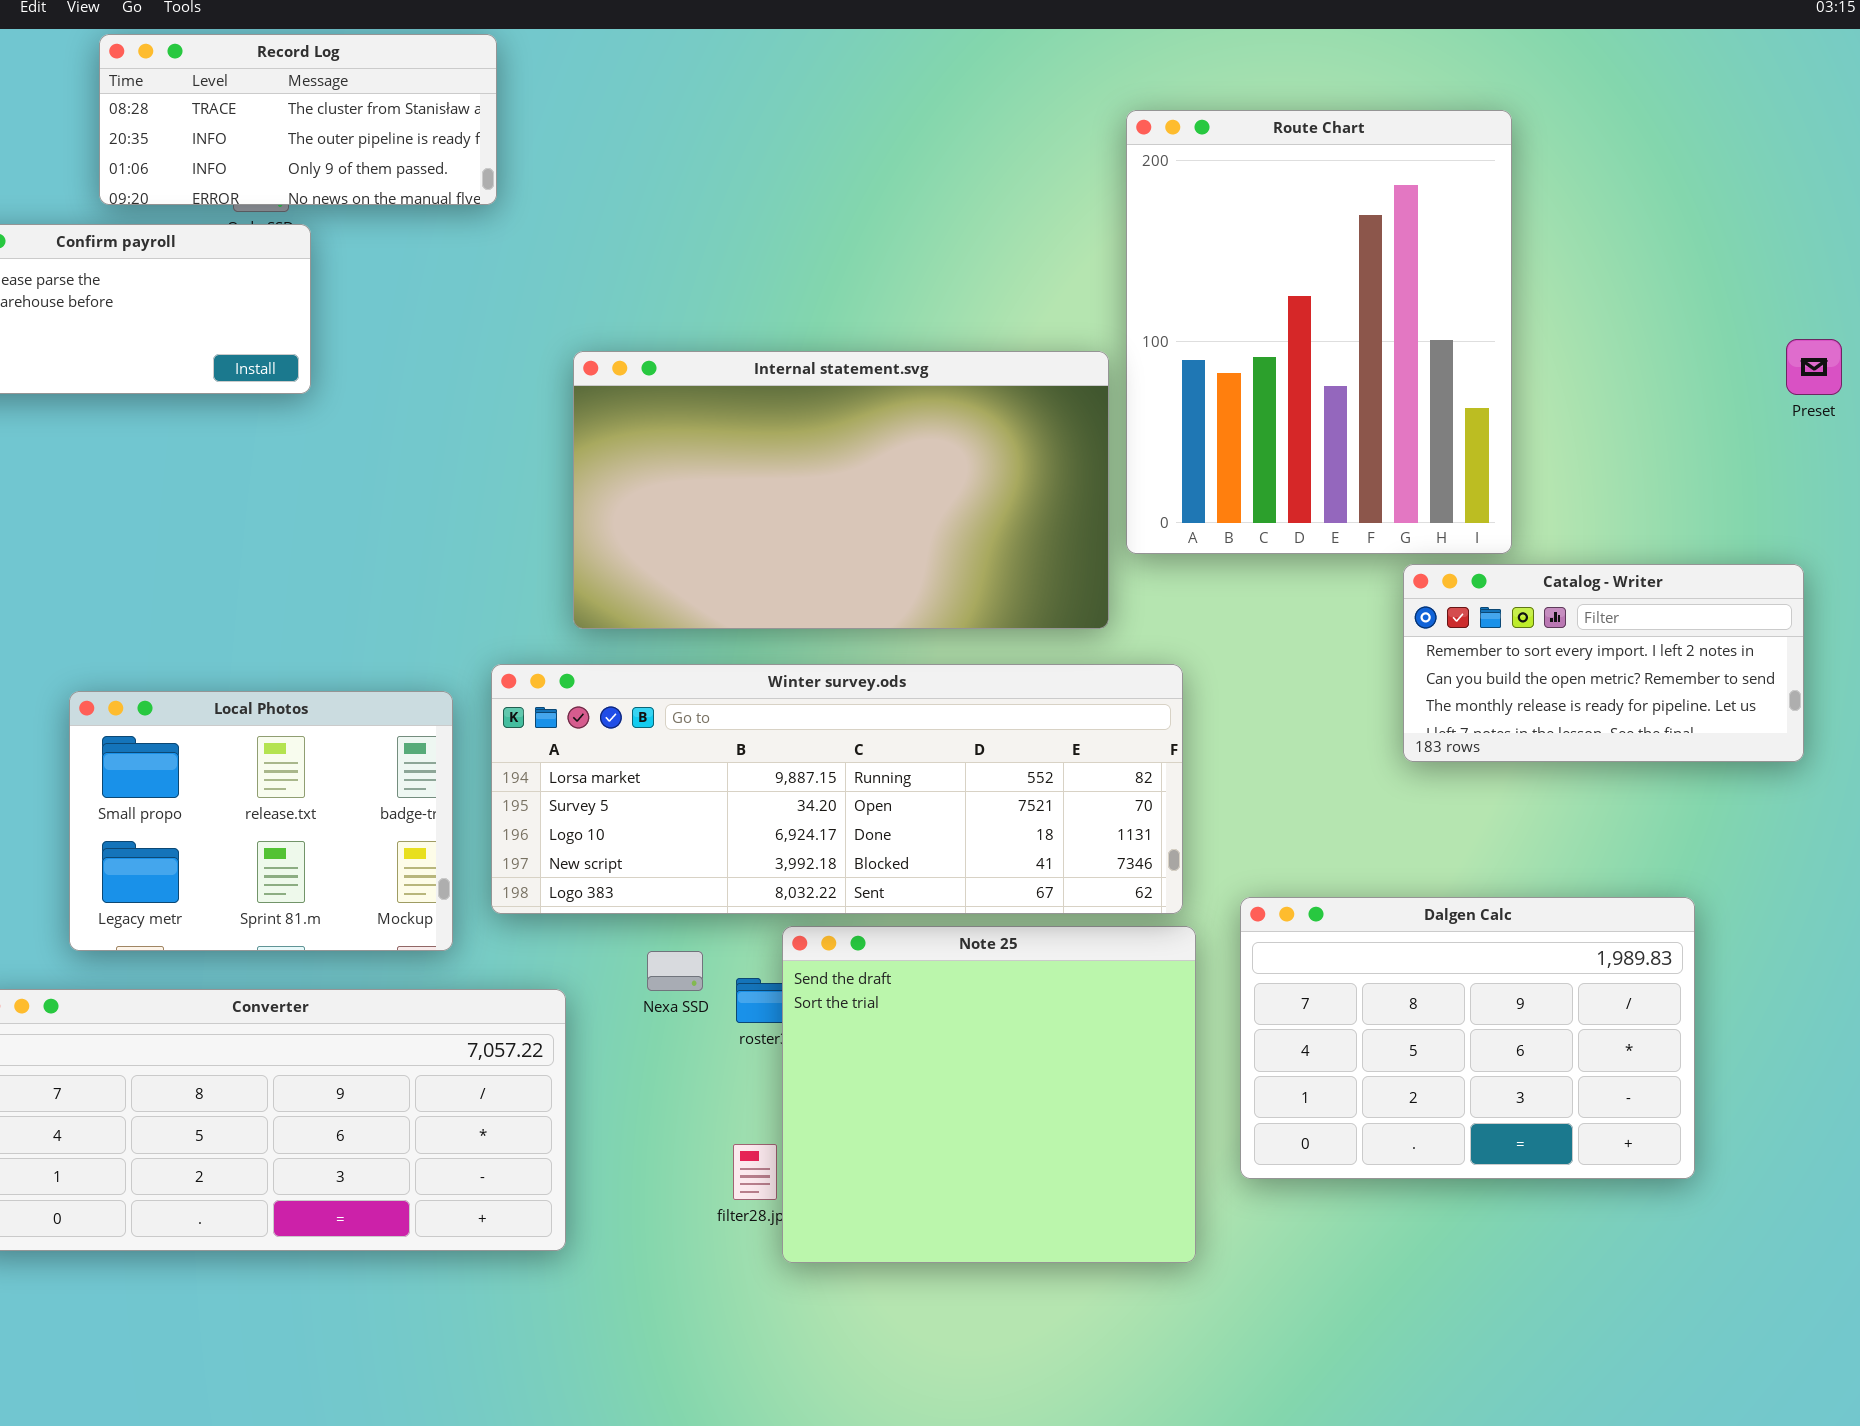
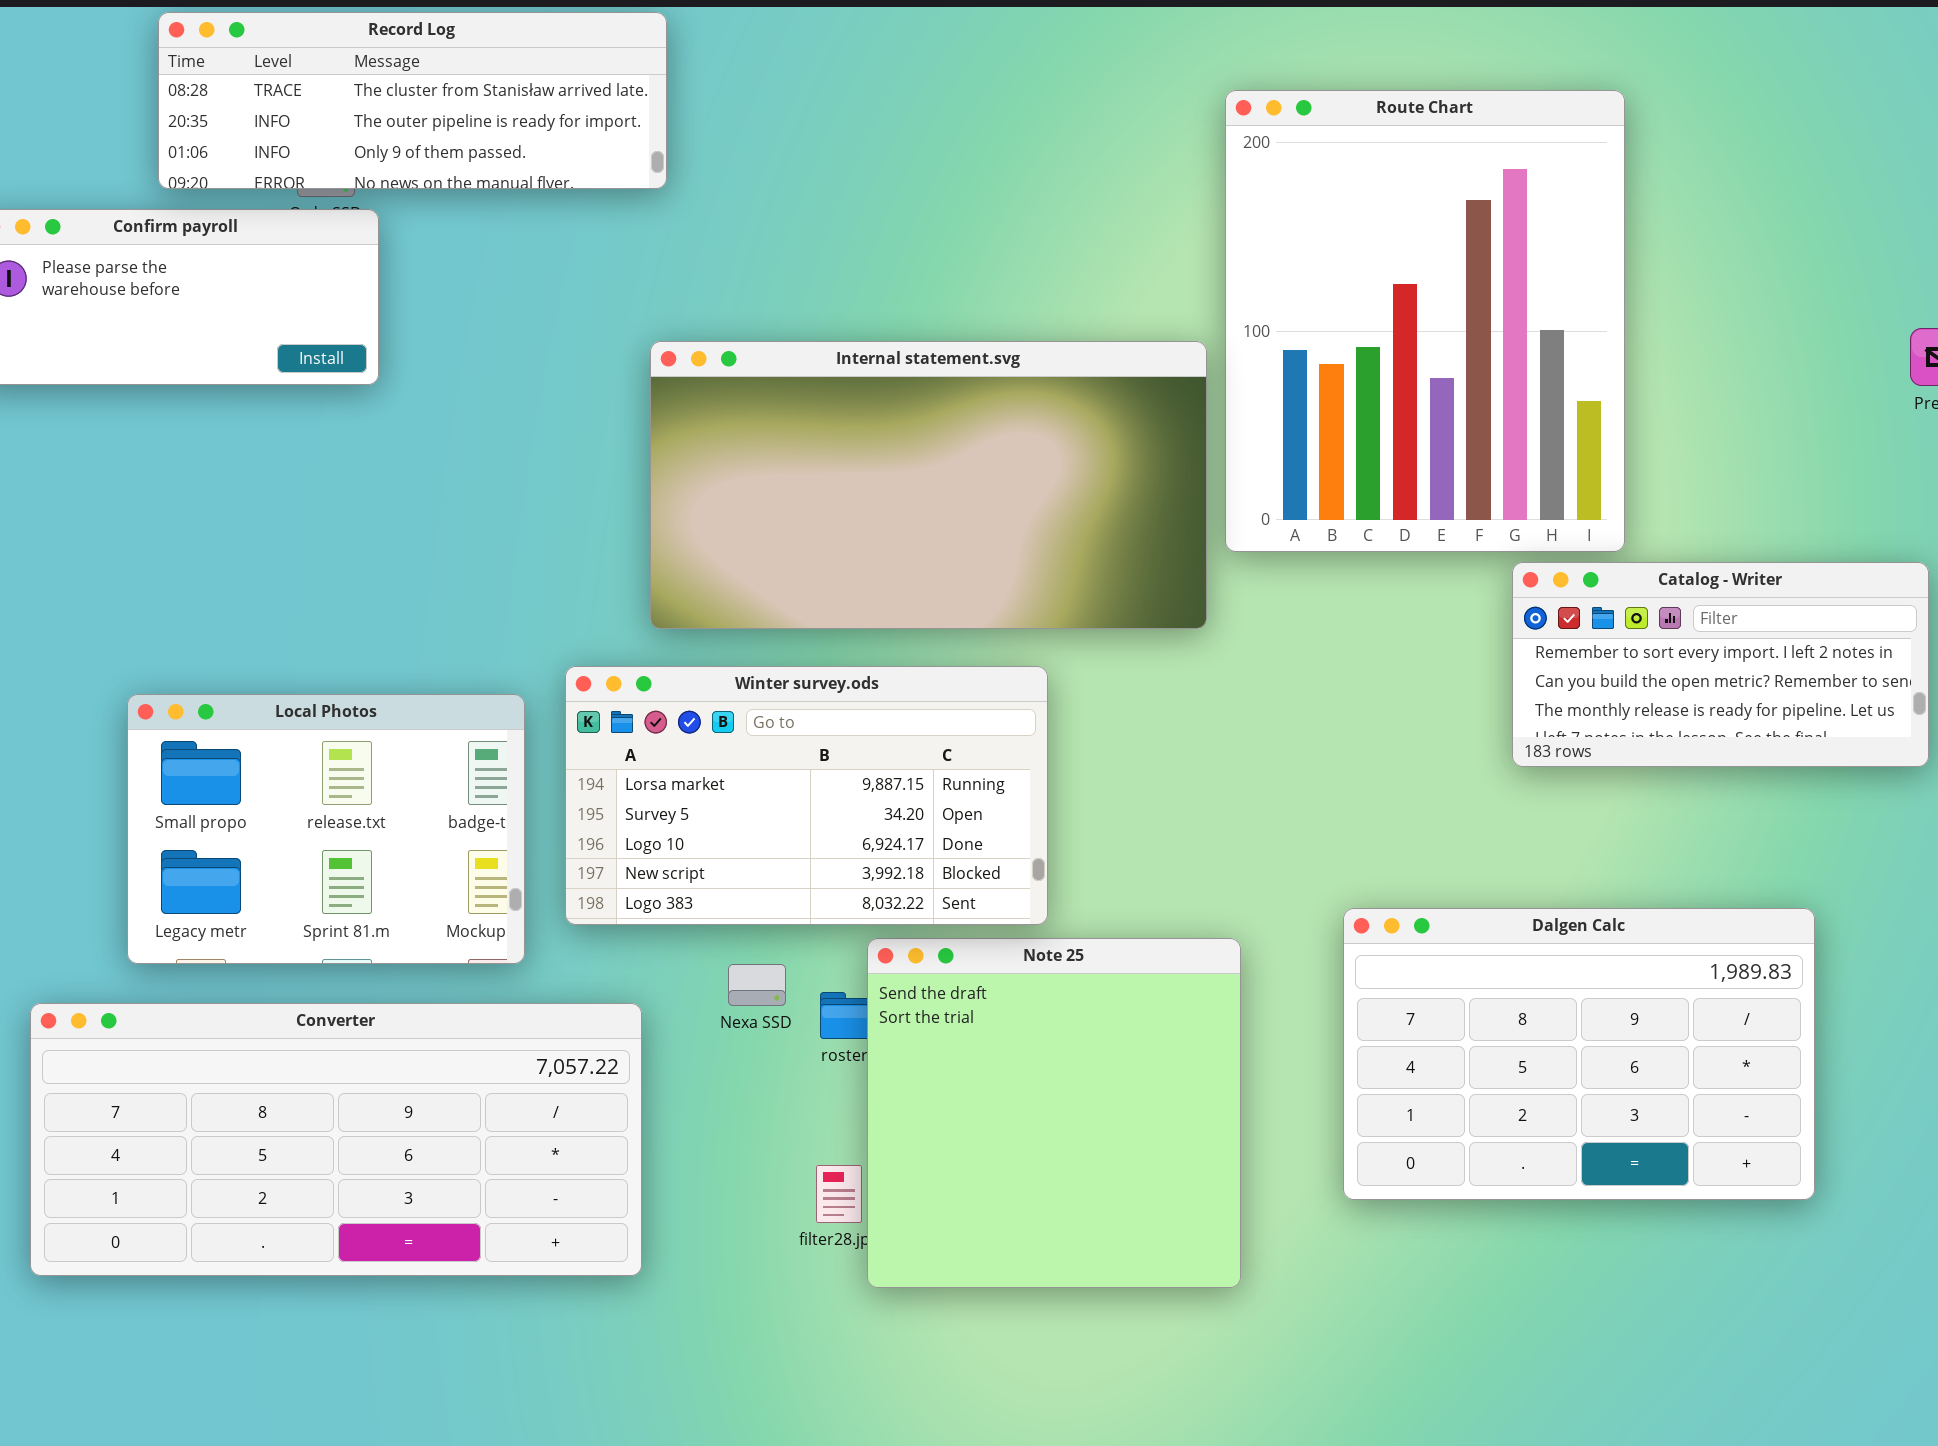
Record Log: [99,34,497,205] -> [158,12,667,189], resized
Winter survey.ods: [491,664,1183,914] -> [565,666,1048,925], resized
Note 25: [782,926,1196,1263] -> [867,938,1241,1288], resized

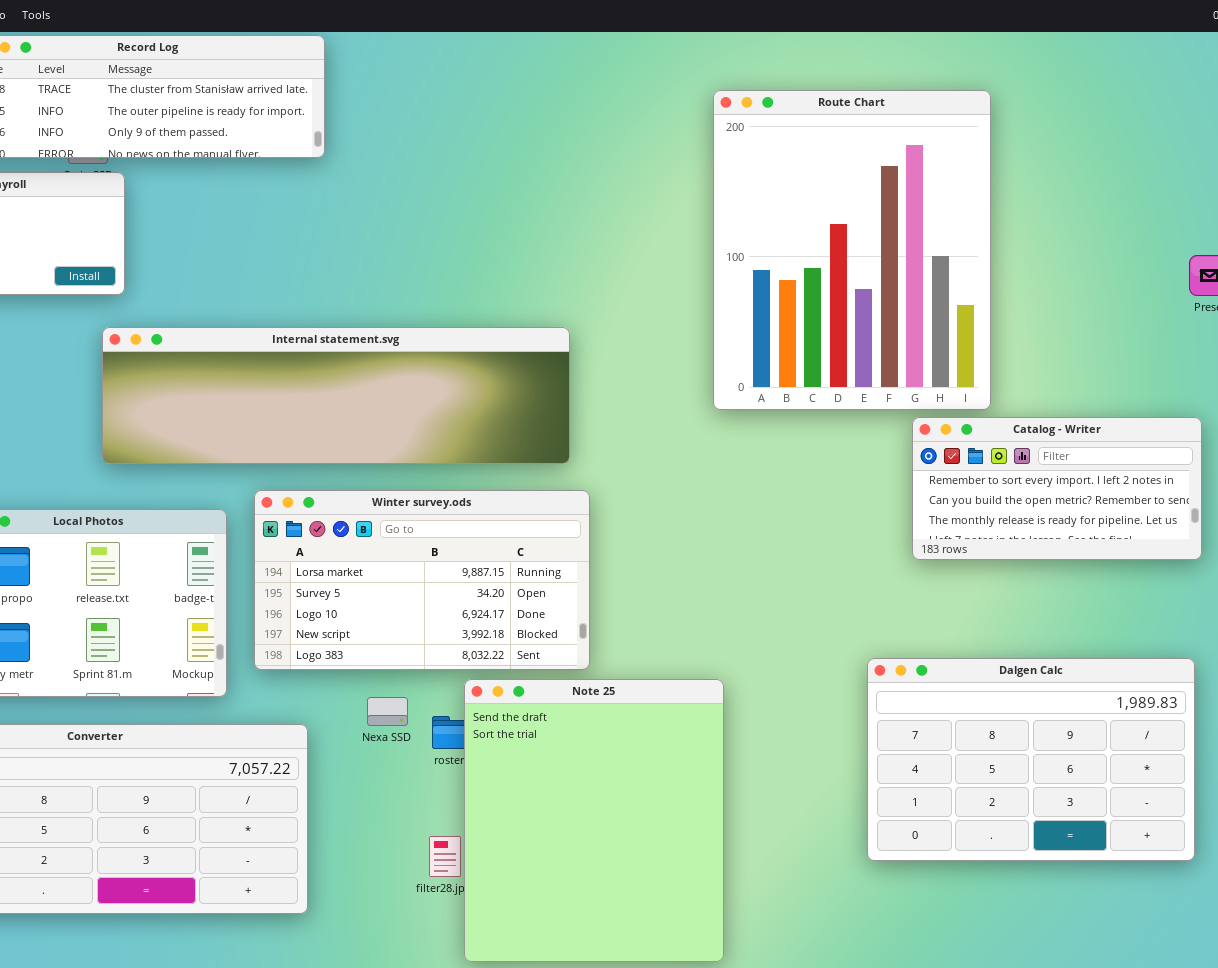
Internal statement.svg: [650,341,1207,629] -> [102,327,570,464], moved, resized
Dalgen Calc: [1343,908,1815,1200] -> [867,658,1195,861], moved
Note 25: [867,938,1241,1288] -> [464,679,724,962], resized

